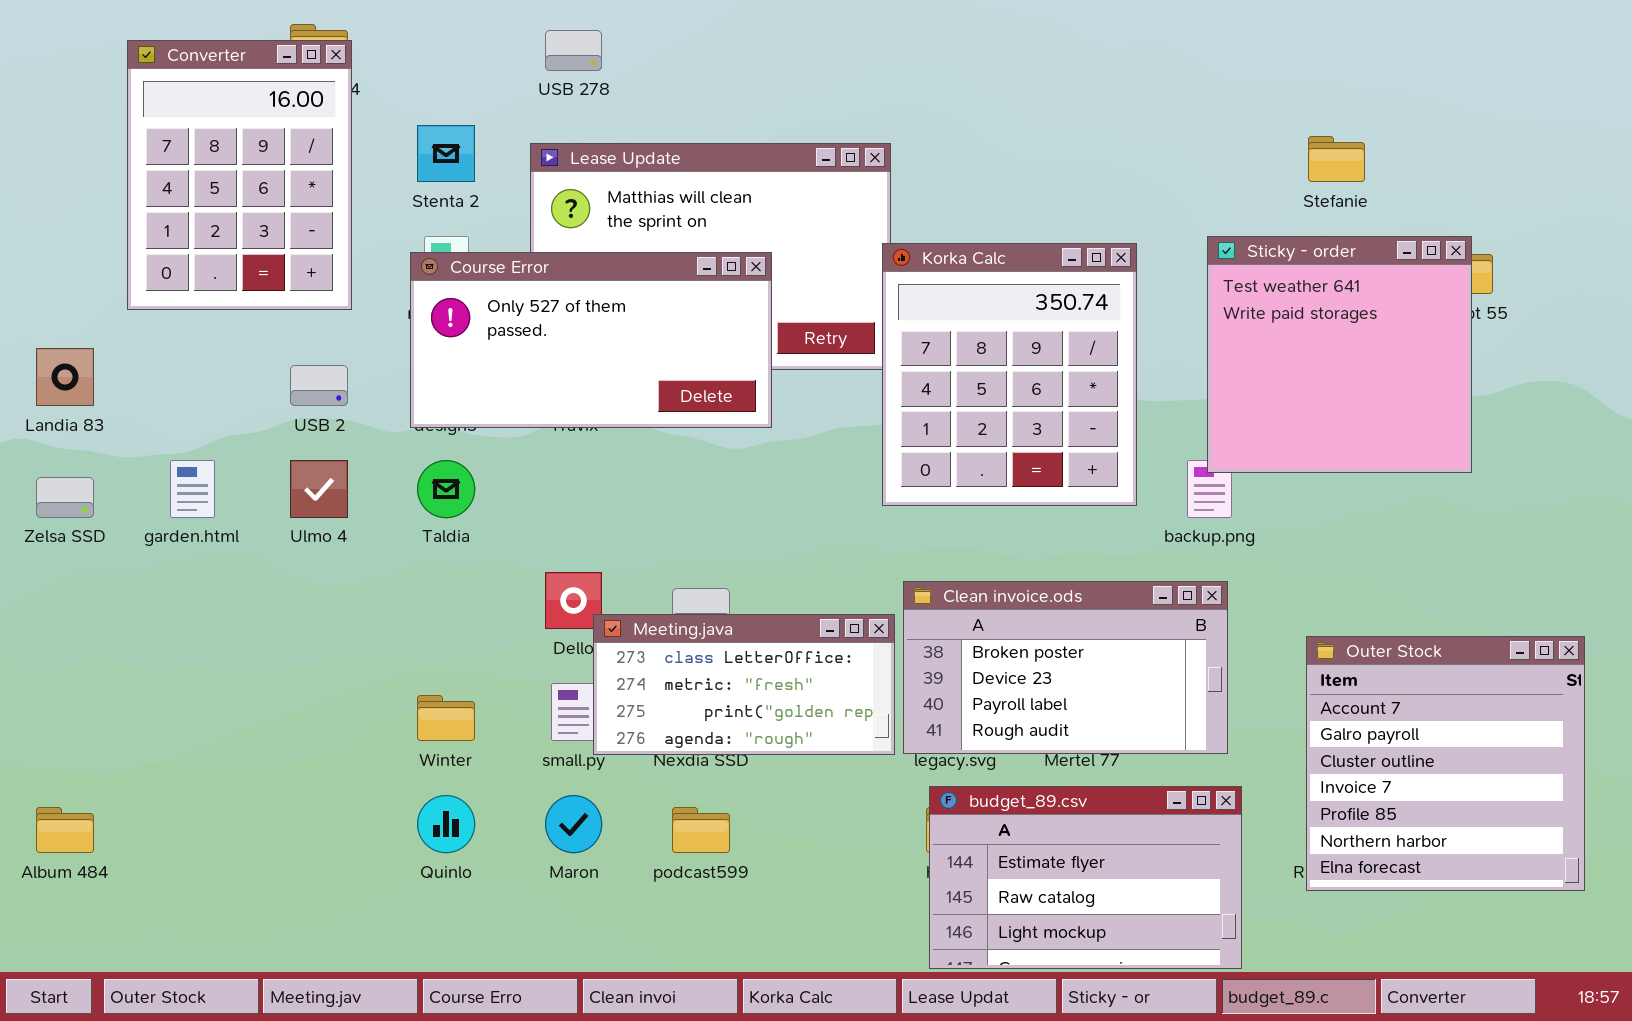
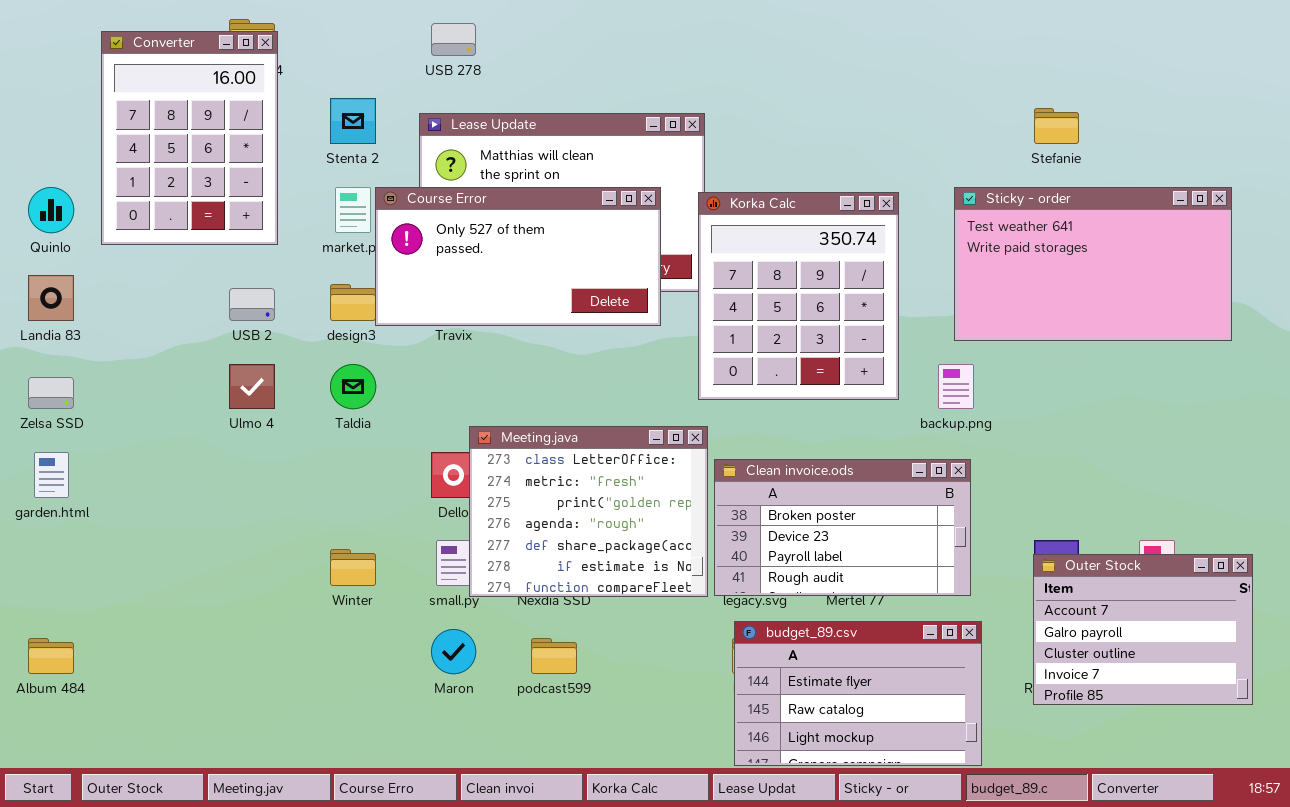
Sticky - order: [1207,236,1472,473] -> [954,187,1232,341], resized
Course Error: [410,252,772,428] -> [375,187,661,326], moved
garden.html: [170,460,215,518] -> [34,452,69,498], moved
Meeting.java: [593,614,895,755] -> [469,426,708,597], resized
Outer Stock: [1306,636,1585,891] -> [1033,554,1253,705], resized
Quinlo: [417,795,475,853] -> [28,187,74,233], moved

